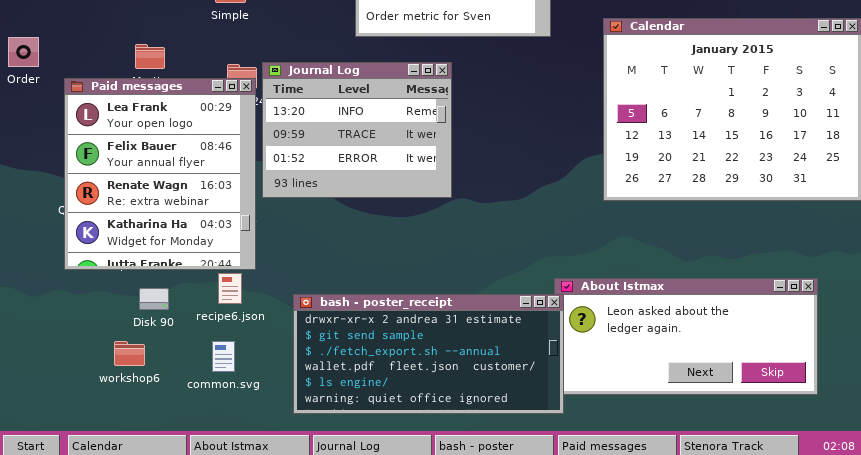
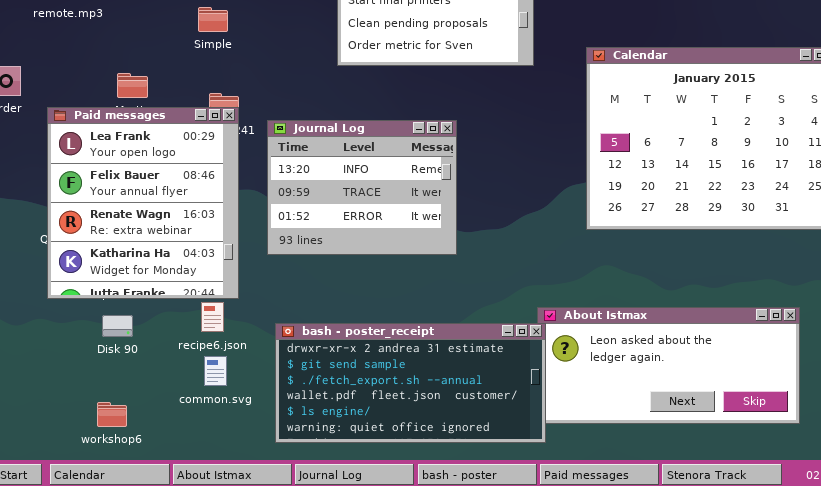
Journal Log: [262,62,452,198] -> [267,120,457,255], moved
Disk 90: [139,288,169,310] -> [102,315,133,337], moved
workshop6: [114,341,145,366] -> [97,402,127,427], moved
common.svg: [212,341,235,372] -> [204,356,227,386], moved

